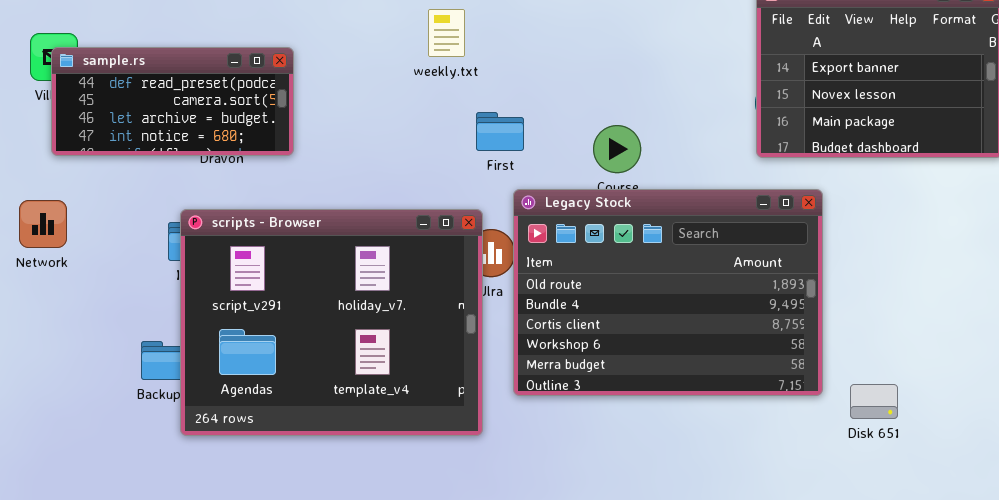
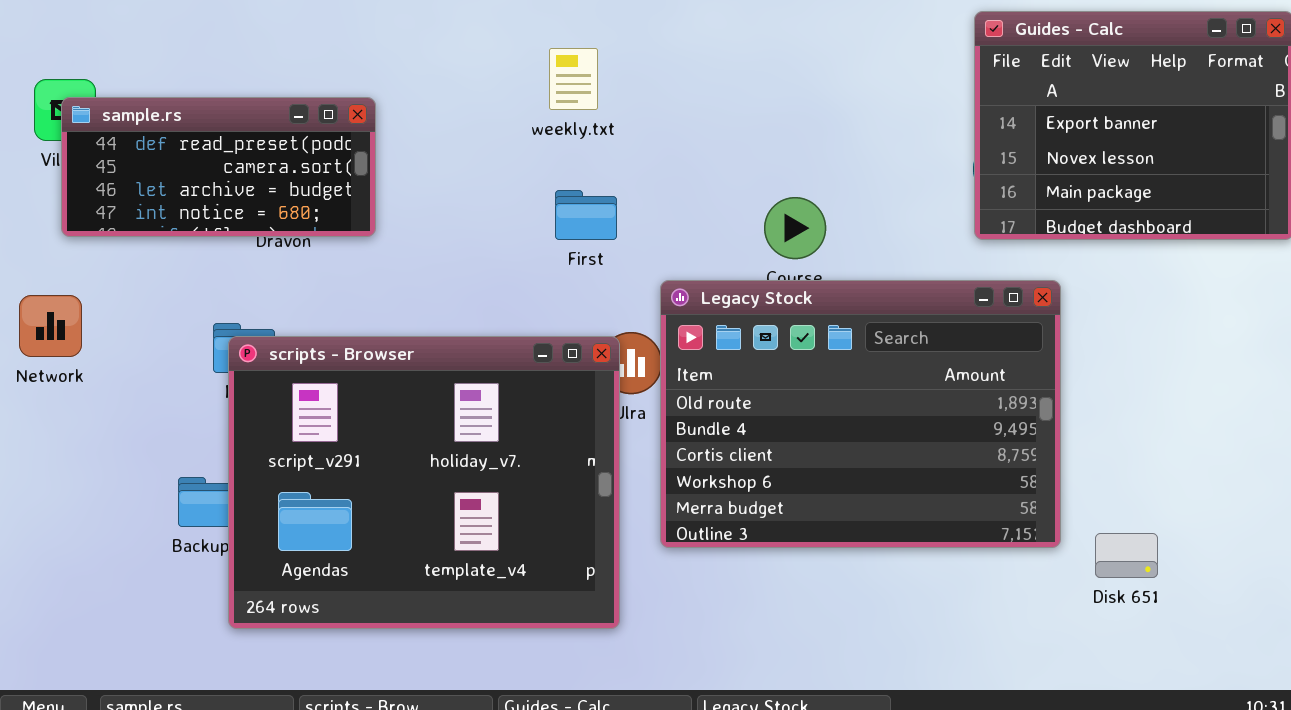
First: [476,112,524,151] -> [555,190,617,240], moved
scripts - Browser: [180,209,483,436] -> [228,336,620,629], moved

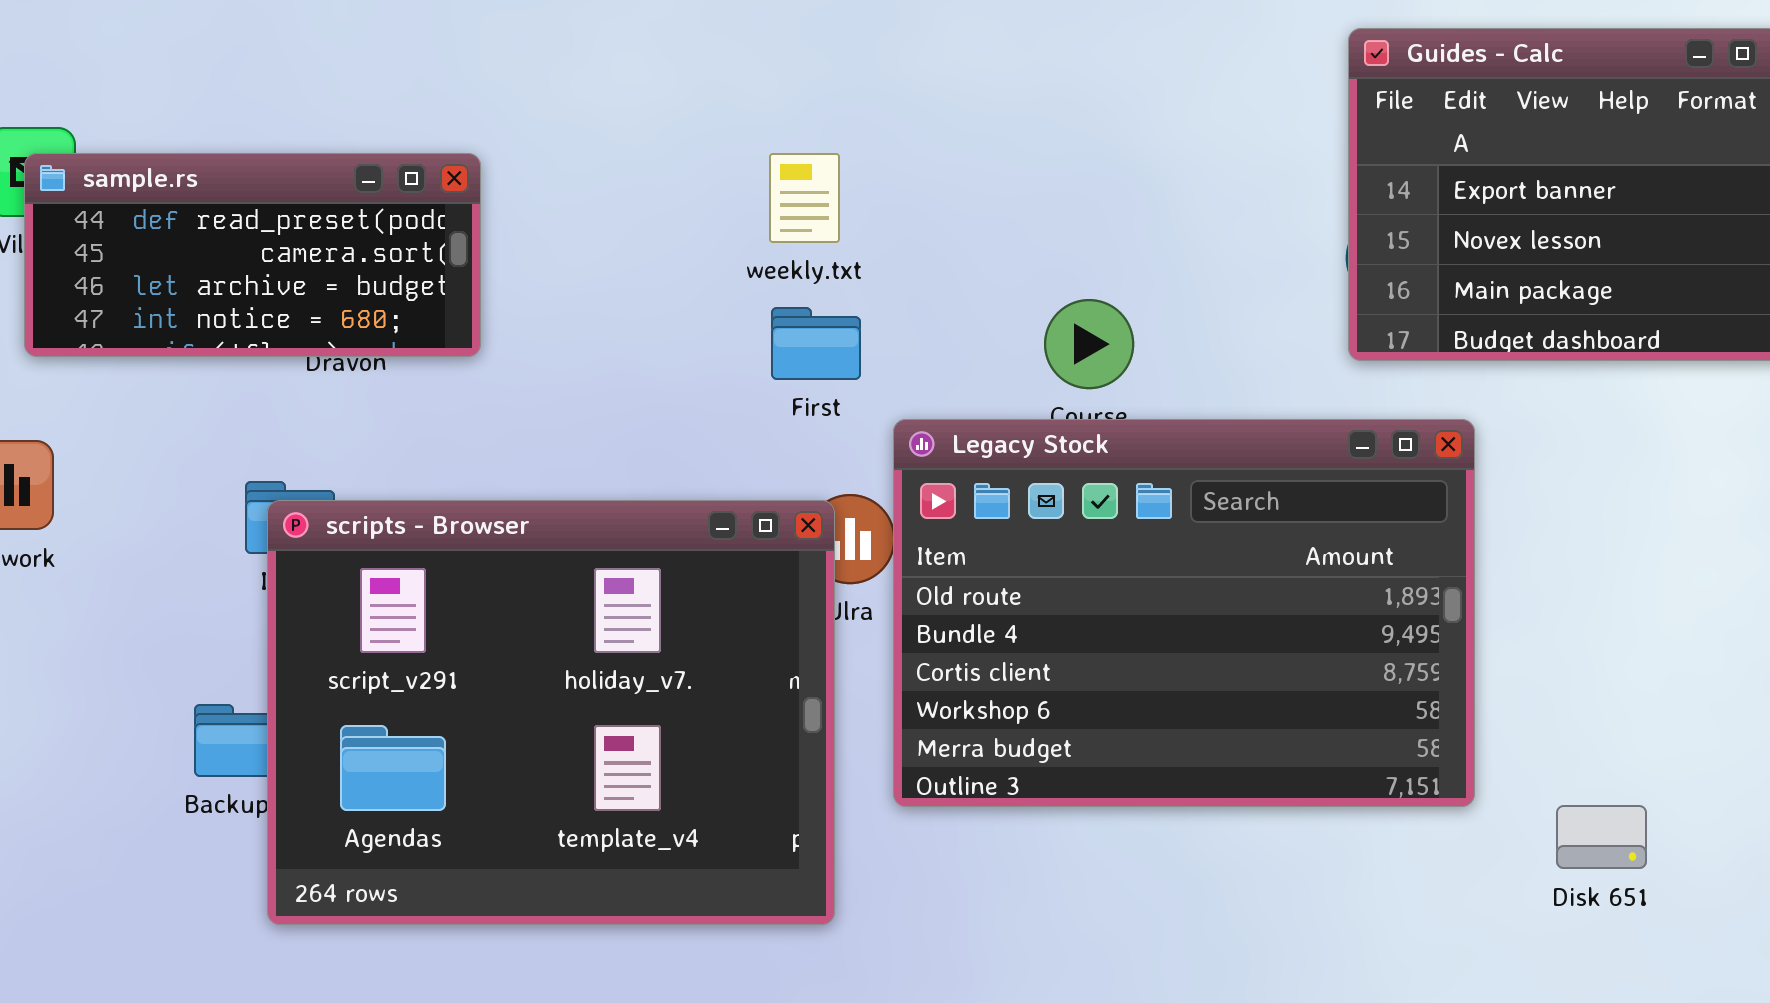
weekly.txt: [549,48,598,110] -> [769,153,840,243], moved
First: [555,190,617,240] -> [771,307,861,380], moved
Disk 651: [1095,533,1158,578] -> [1556,805,1647,869], moved

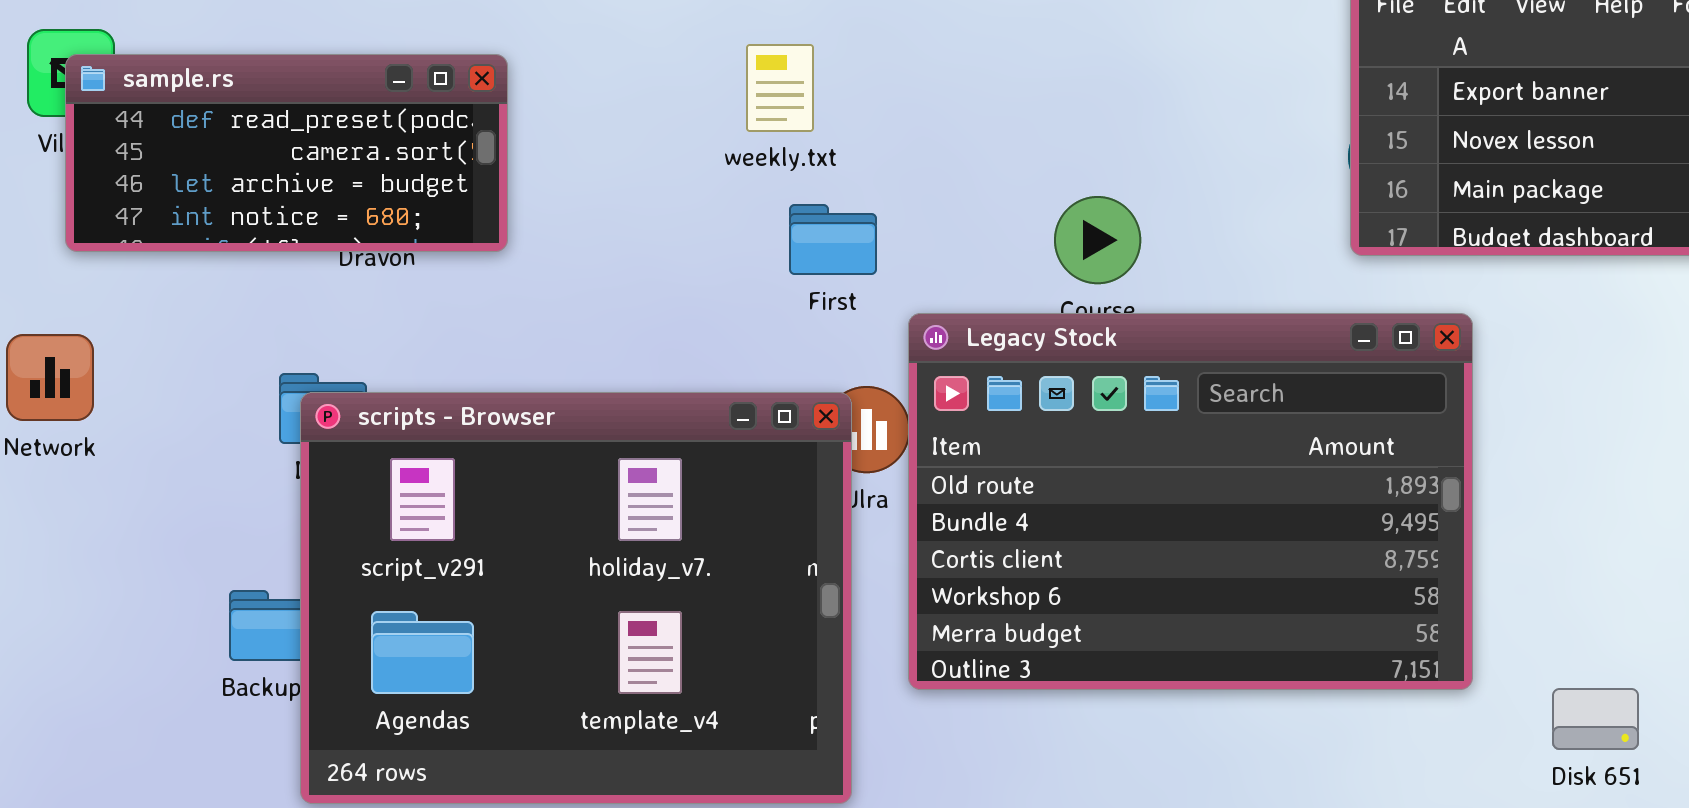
weekly.txt: [769,153,840,243] -> [746,44,814,132], moved

